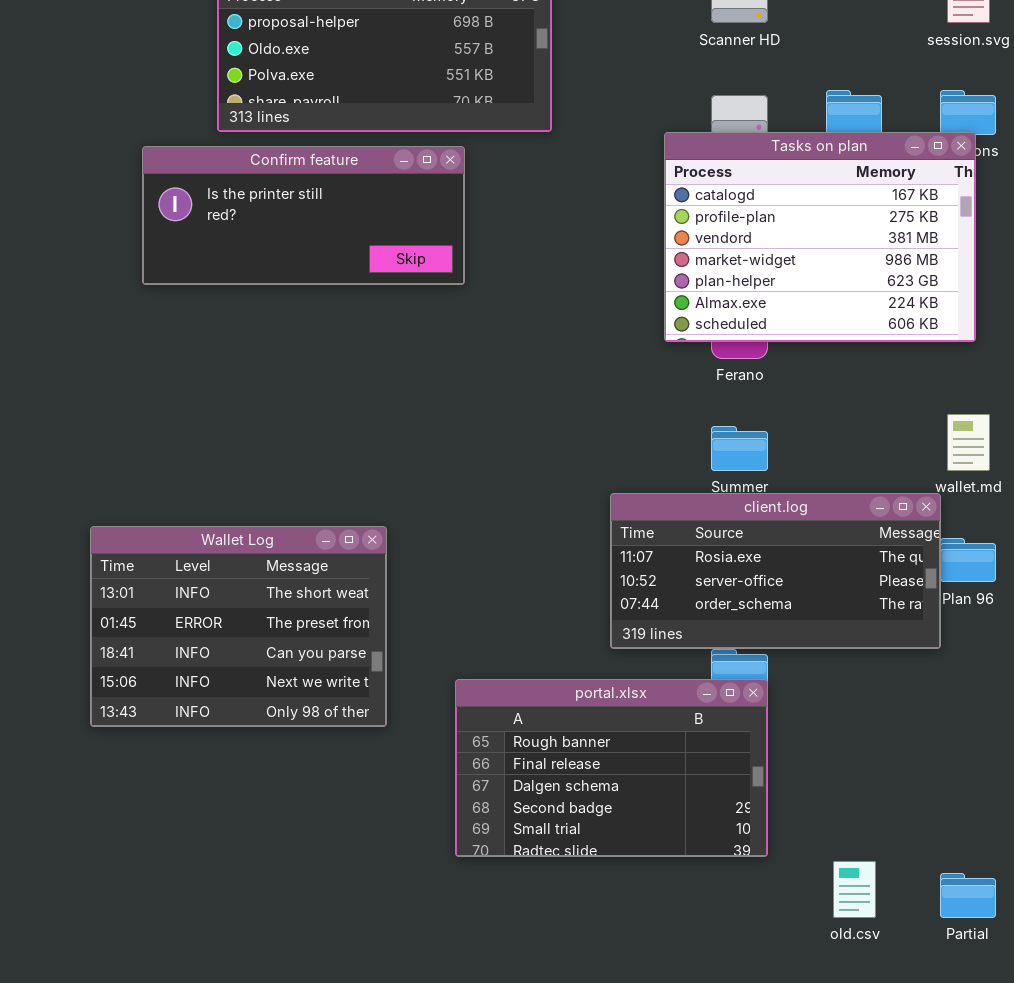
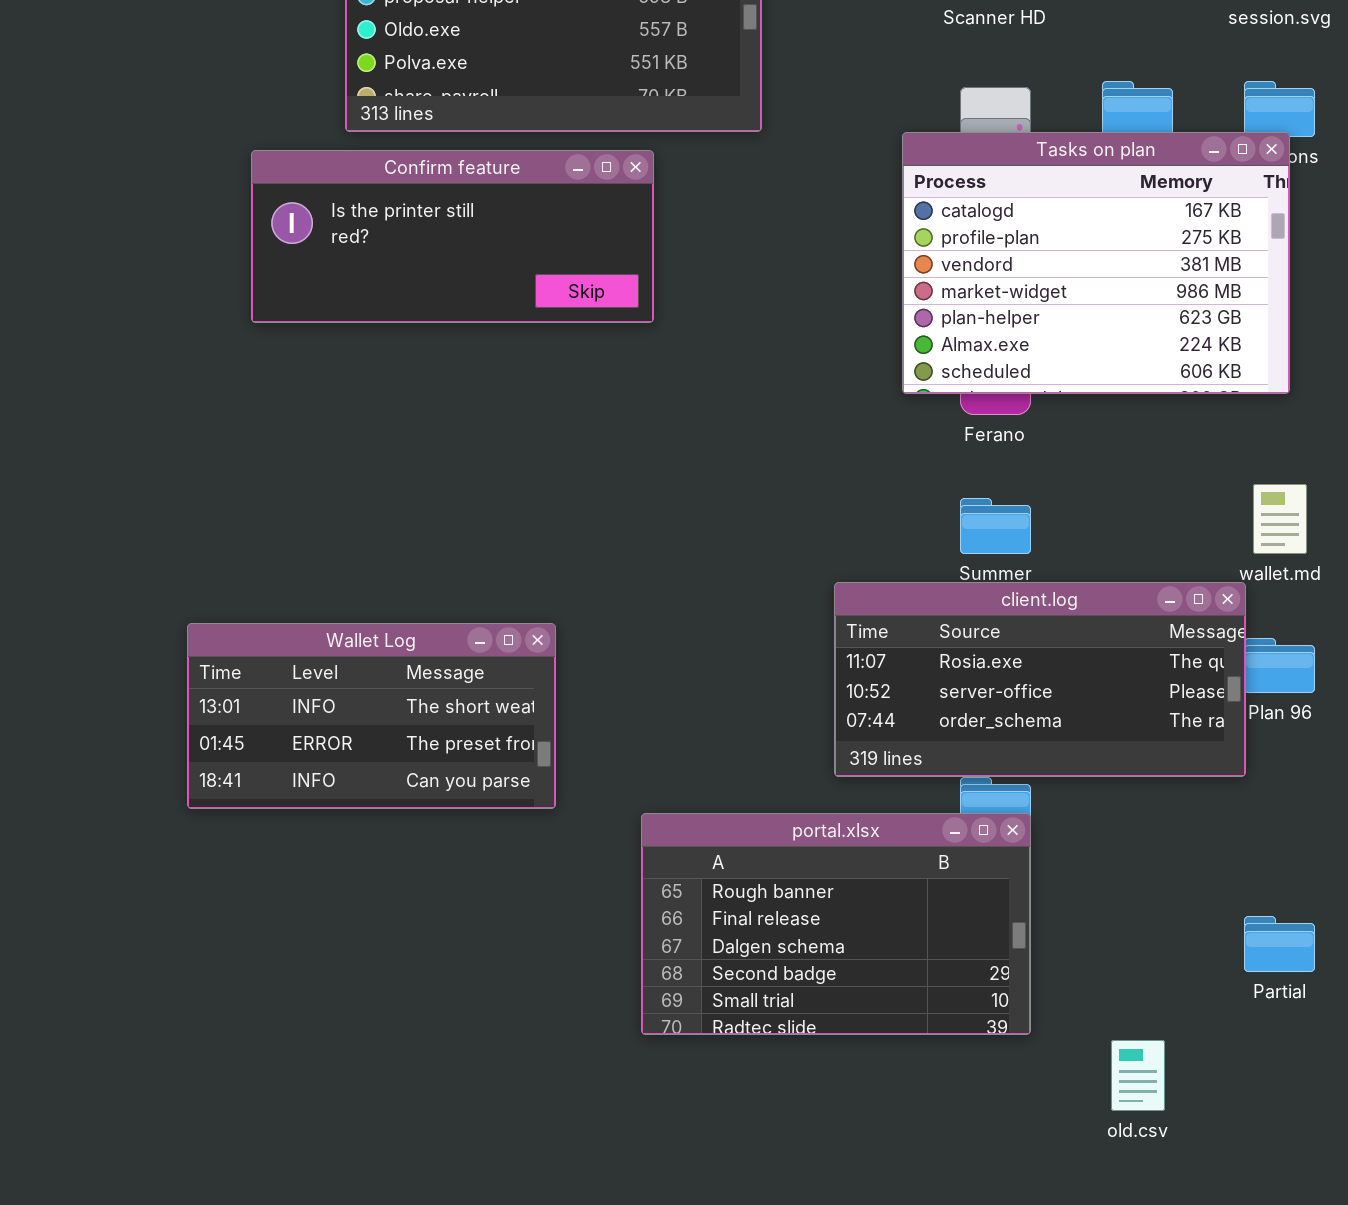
Wallet Log: [90,526,387,727] -> [187,623,556,809], resized
Partial: [940,873,996,918] -> [1244,916,1315,972], moved

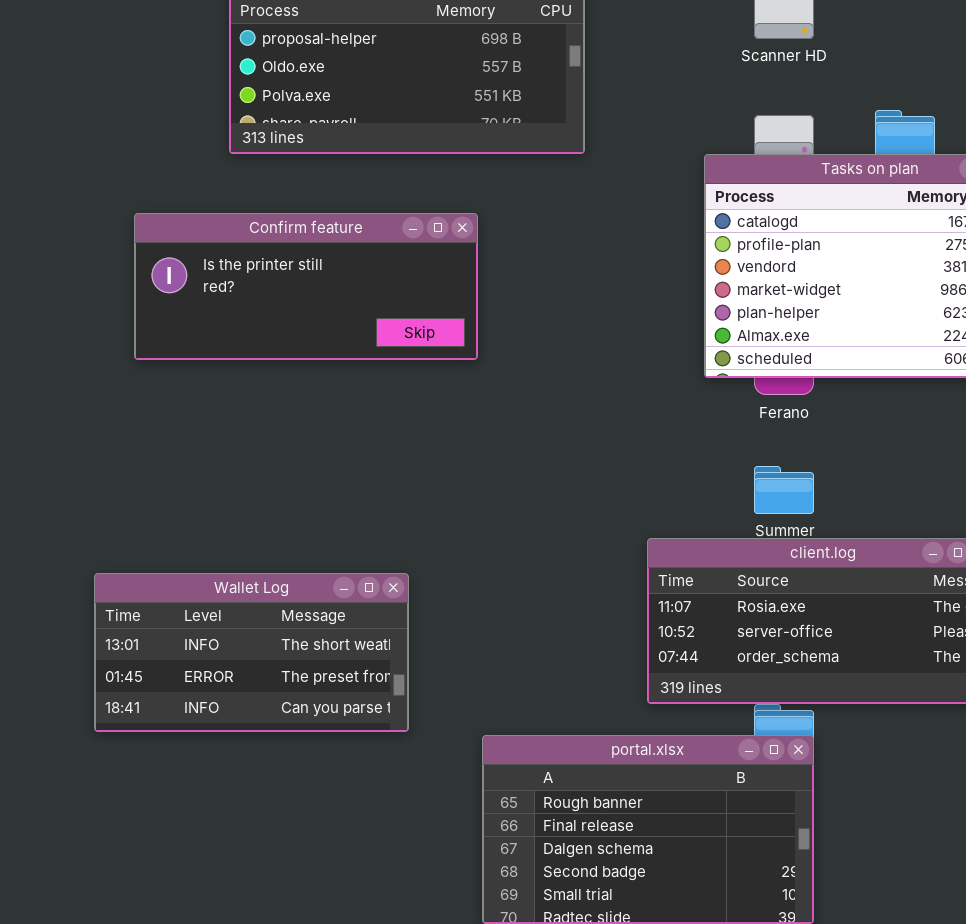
Confirm feature: [251,150,654,323] -> [134,213,478,360], moved

